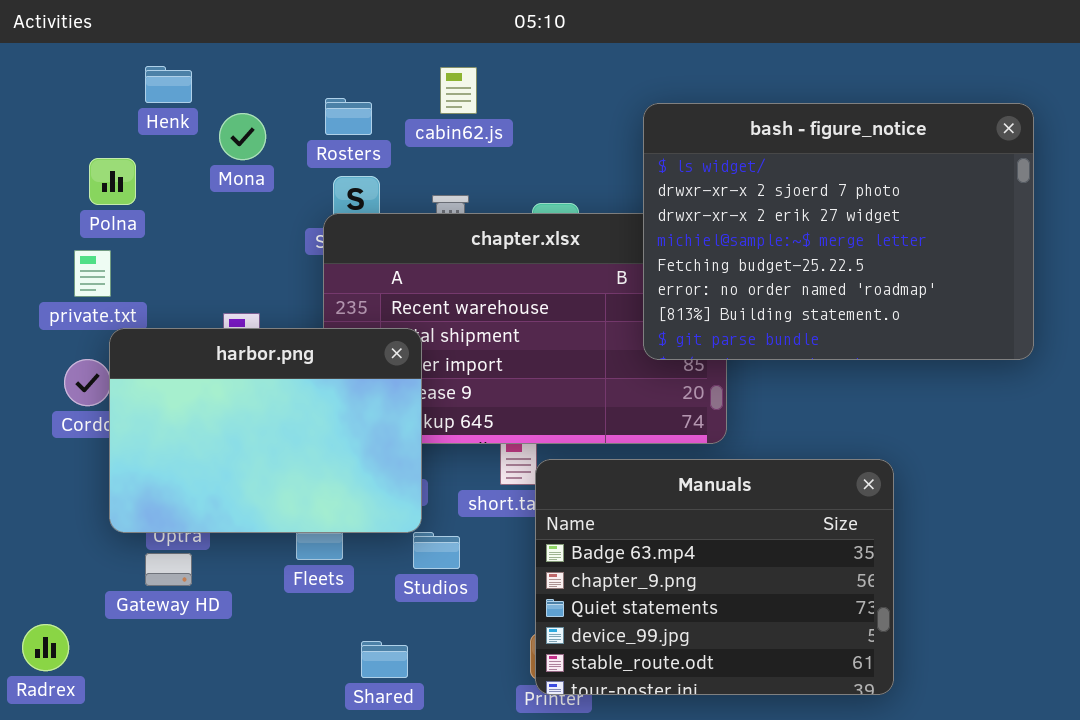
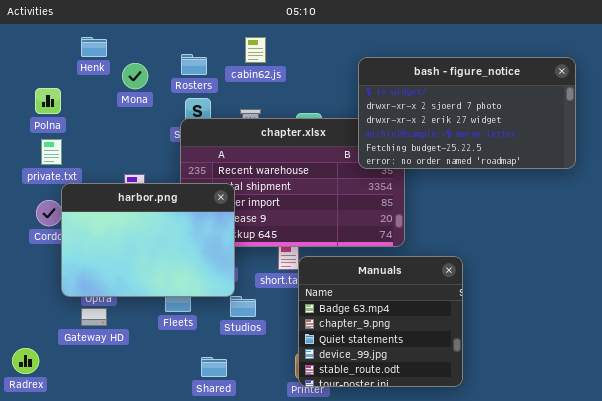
bash - figure_notice: [643,103,1034,360] -> [358,57,576,169], resized
Polna: [89,158,136,205] -> [35,88,61,114], moved
Manuals: [535,459,894,695] -> [298,256,463,387], resized

